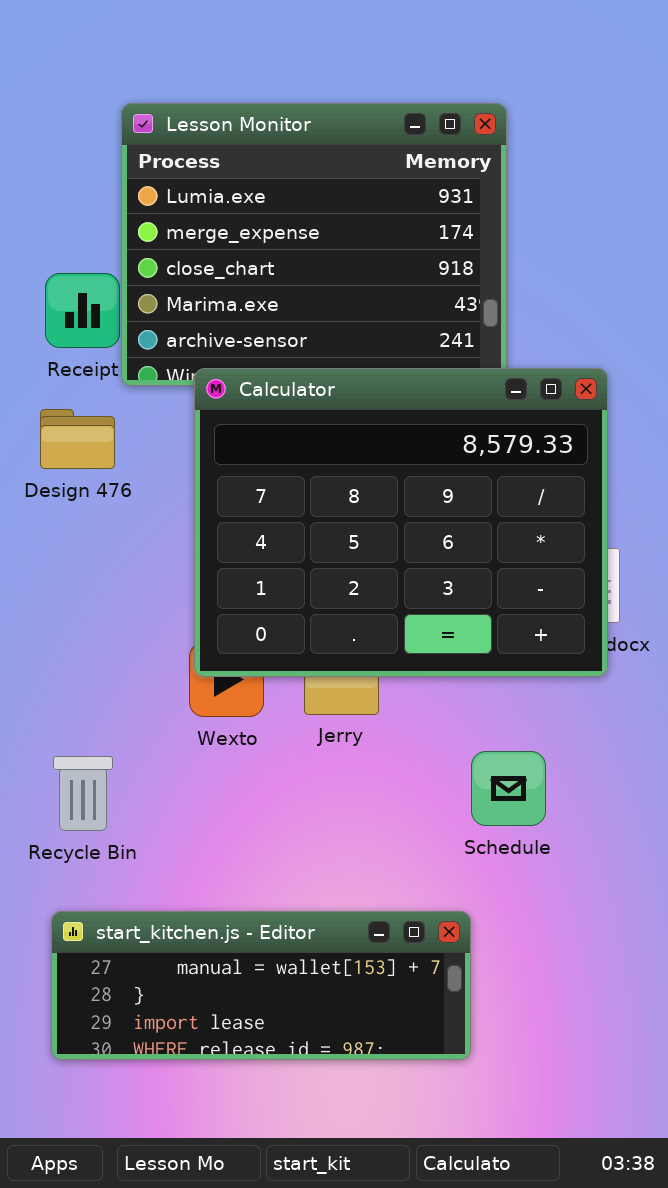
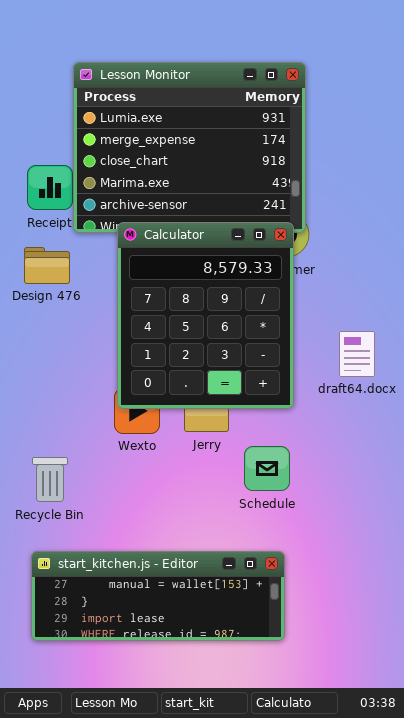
Calculator: [194,368,608,677] -> [117,222,294,409], resized
Schedule: [471,751,546,826] -> [244,446,290,491], moved

